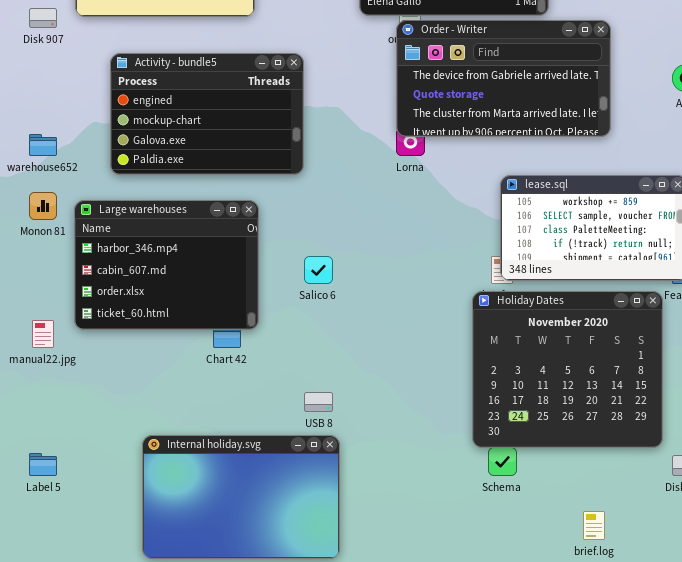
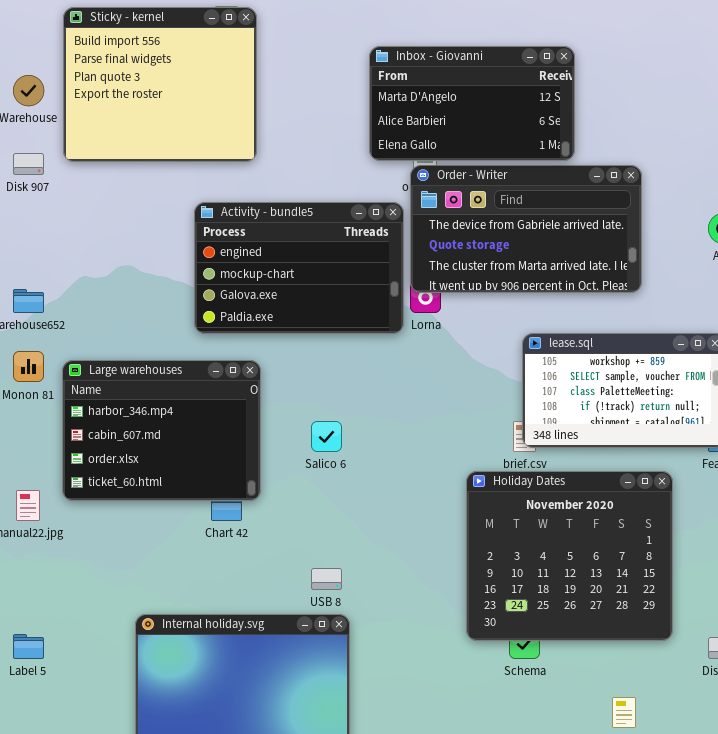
Activity - bundle5: [110,53,304,175] -> [194,202,404,334], moved
Holiday Dates: [472,291,663,448] -> [466,471,673,641], moved

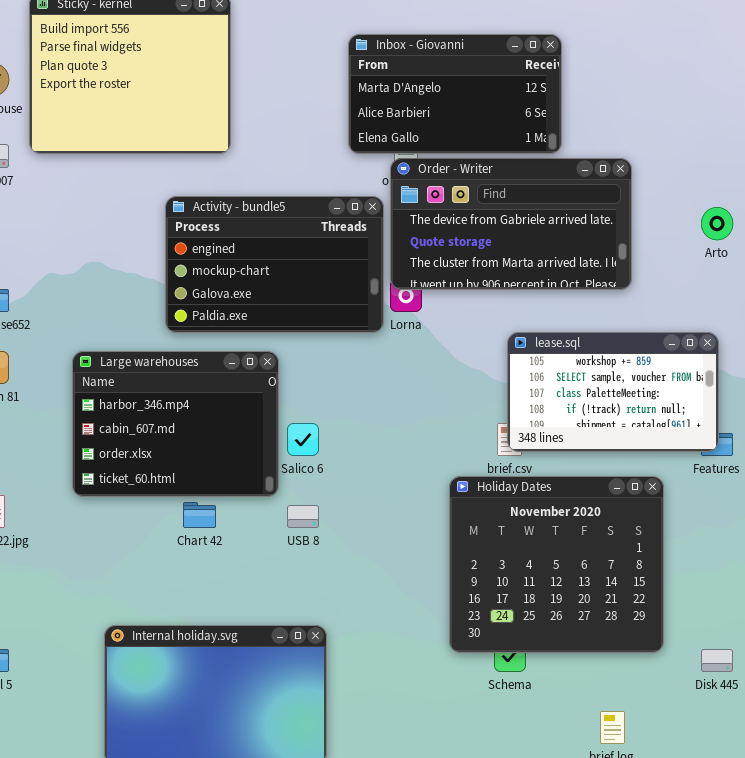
Large warehouses: [62,360,261,501] -> [72,351,279,497], moved
USB 8: [311,568,342,590] -> [287,505,319,528], moved

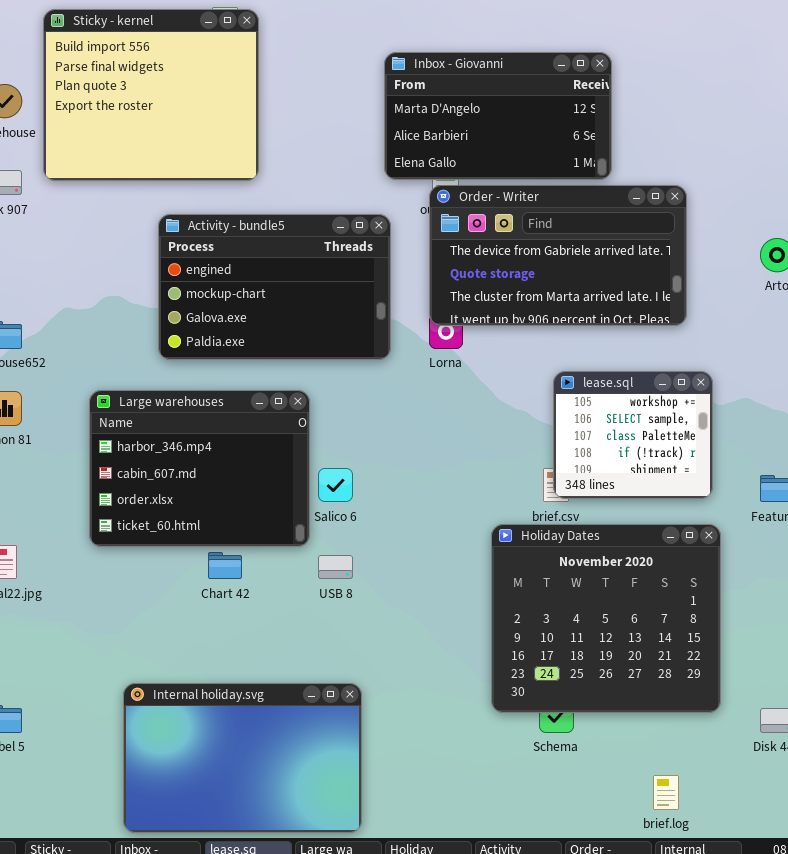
Activity - bundle5: [165,196,384,333] -> [158,214,391,360], moved
lease.sql: [507,332,719,452] -> [553,371,713,499], resized

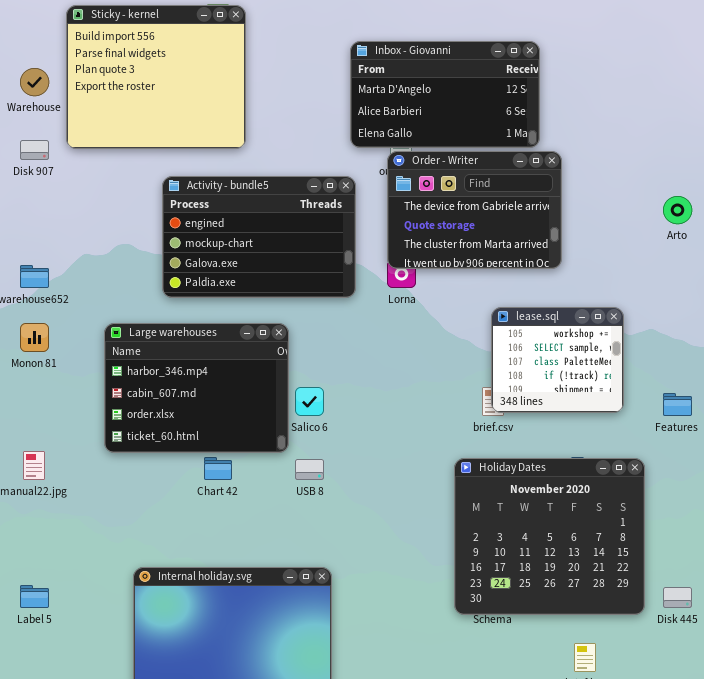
Order - Writer: [429,185,687,326] -> [387,151,562,269], resized
Holiday Dates: [491,524,721,713] -> [454,458,645,615], moved

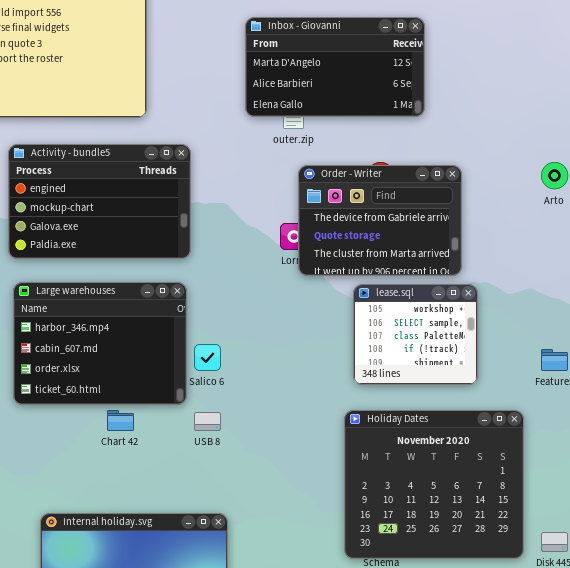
Order - Writer: [387,151,562,269] -> [298,165,462,276], moved
Activity - bundle5: [162,176,356,298] -> [8,144,191,259], moved
lease.sql: [491,307,624,413] -> [353,284,478,385], moved

